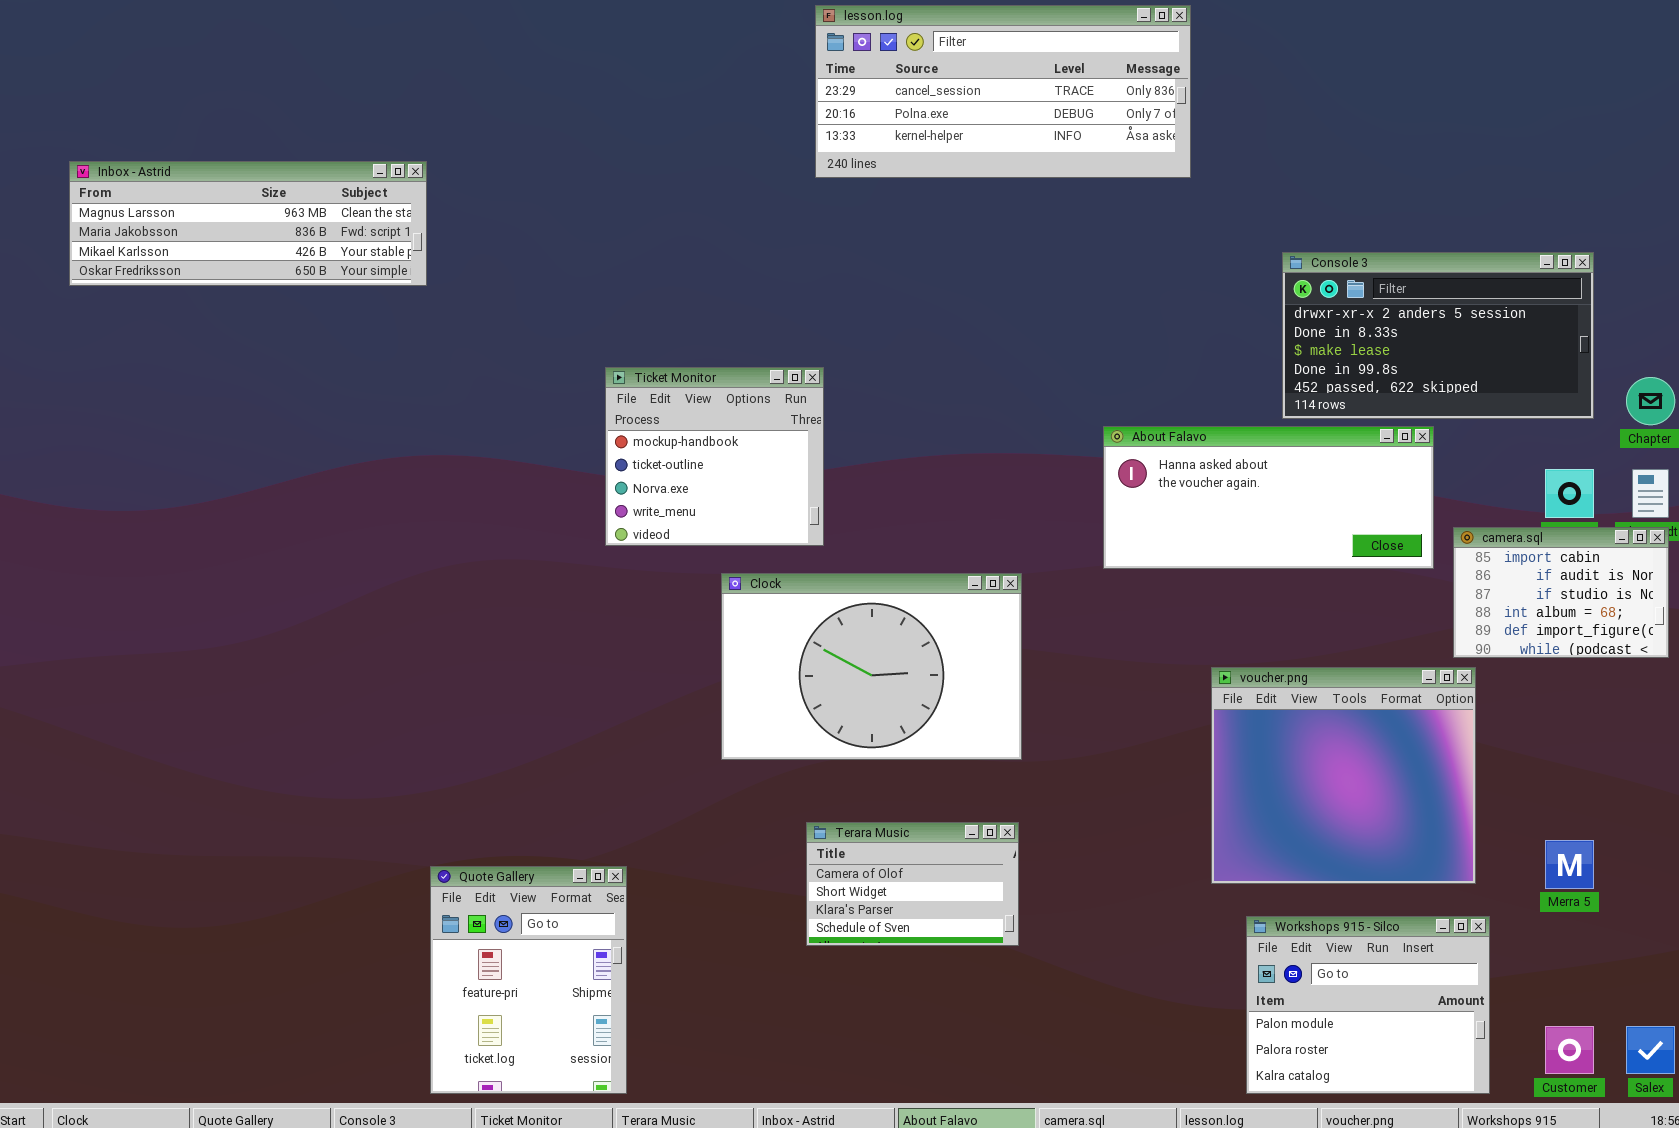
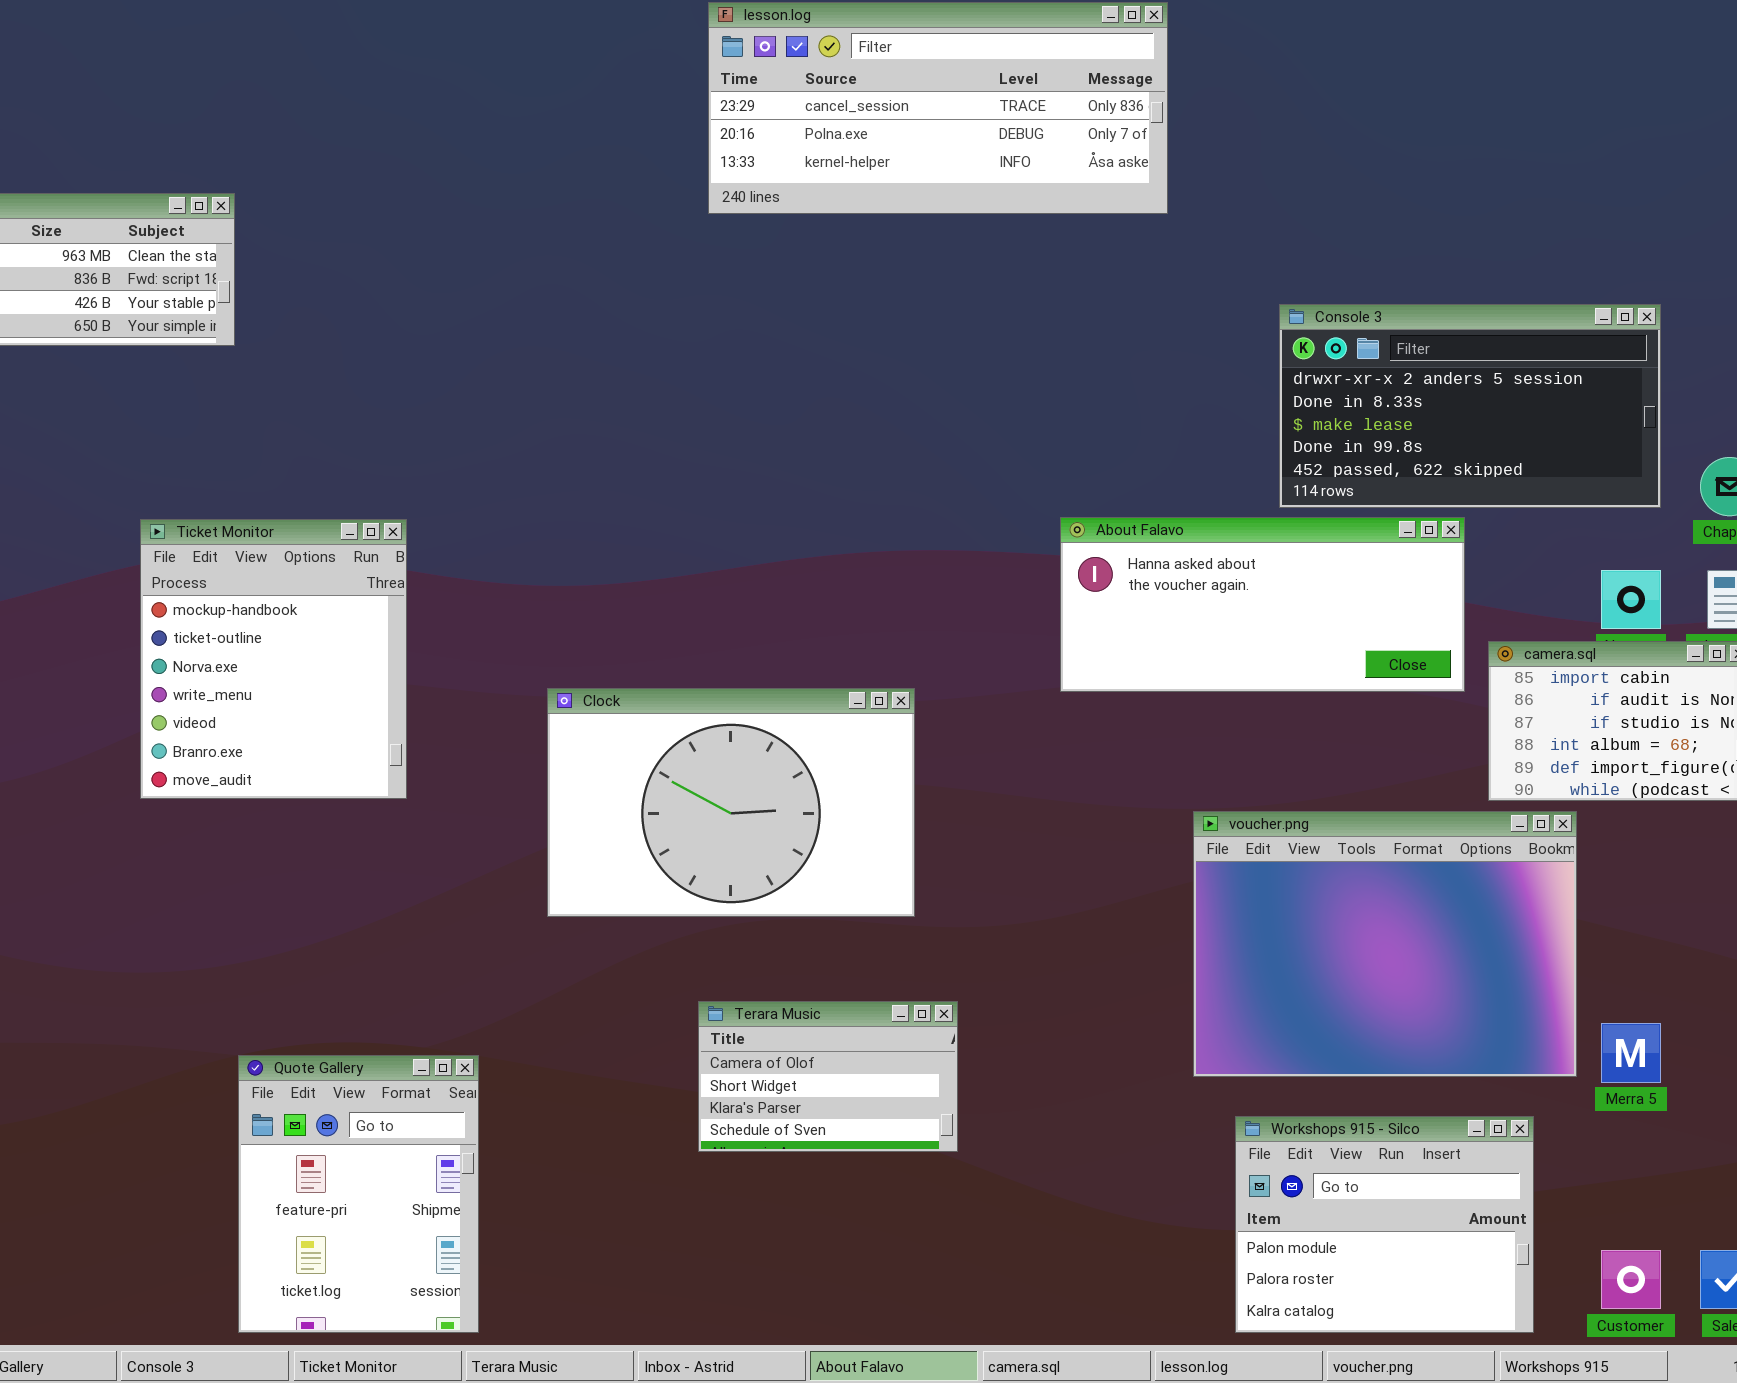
Ticket Monitor: [605,367,824,546] -> [140,519,407,799], moved, resized
Clock: [721,573,1022,760] -> [547,688,915,917], moved
voucher.png: [1211,667,1476,884] -> [1193,811,1577,1077], resized

